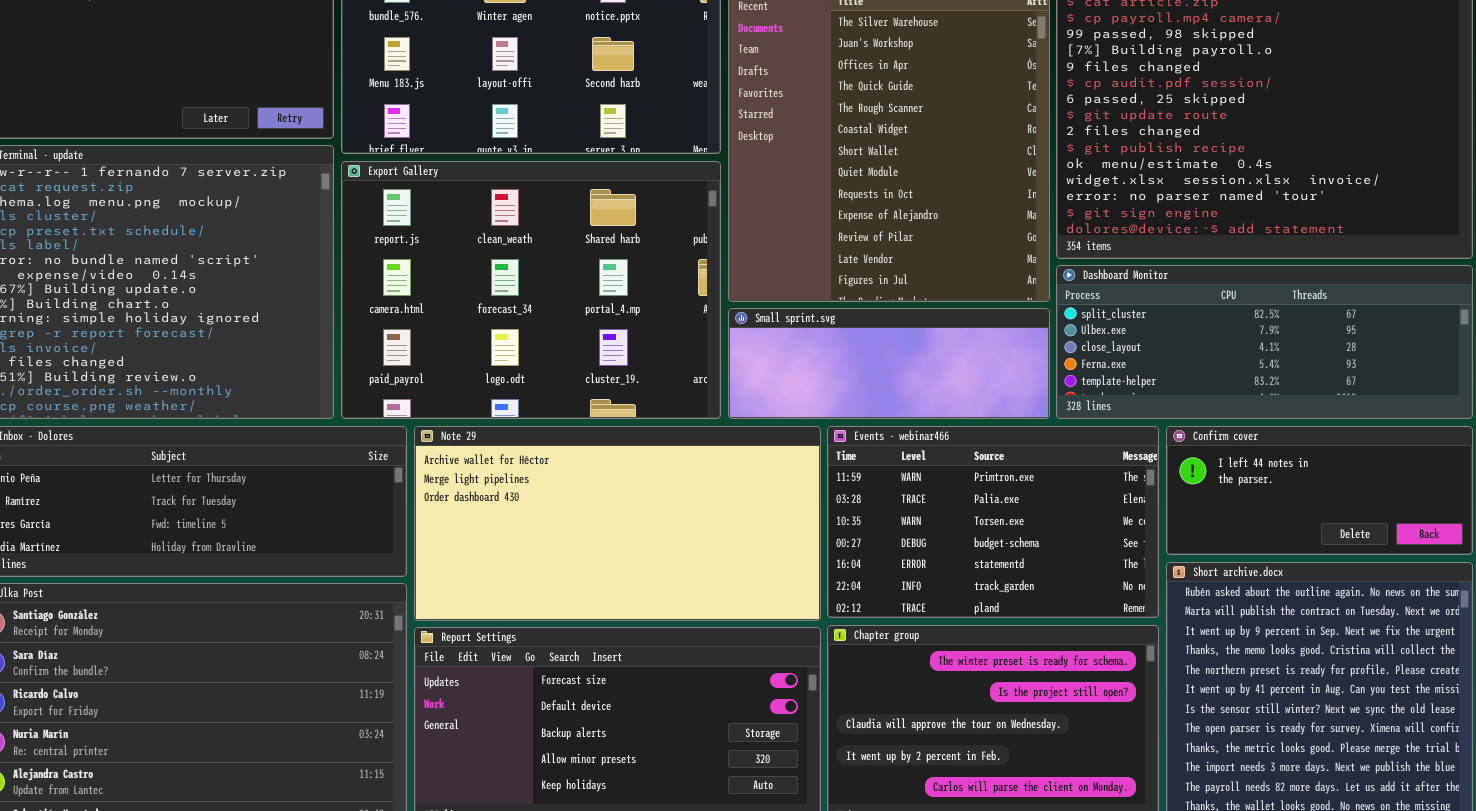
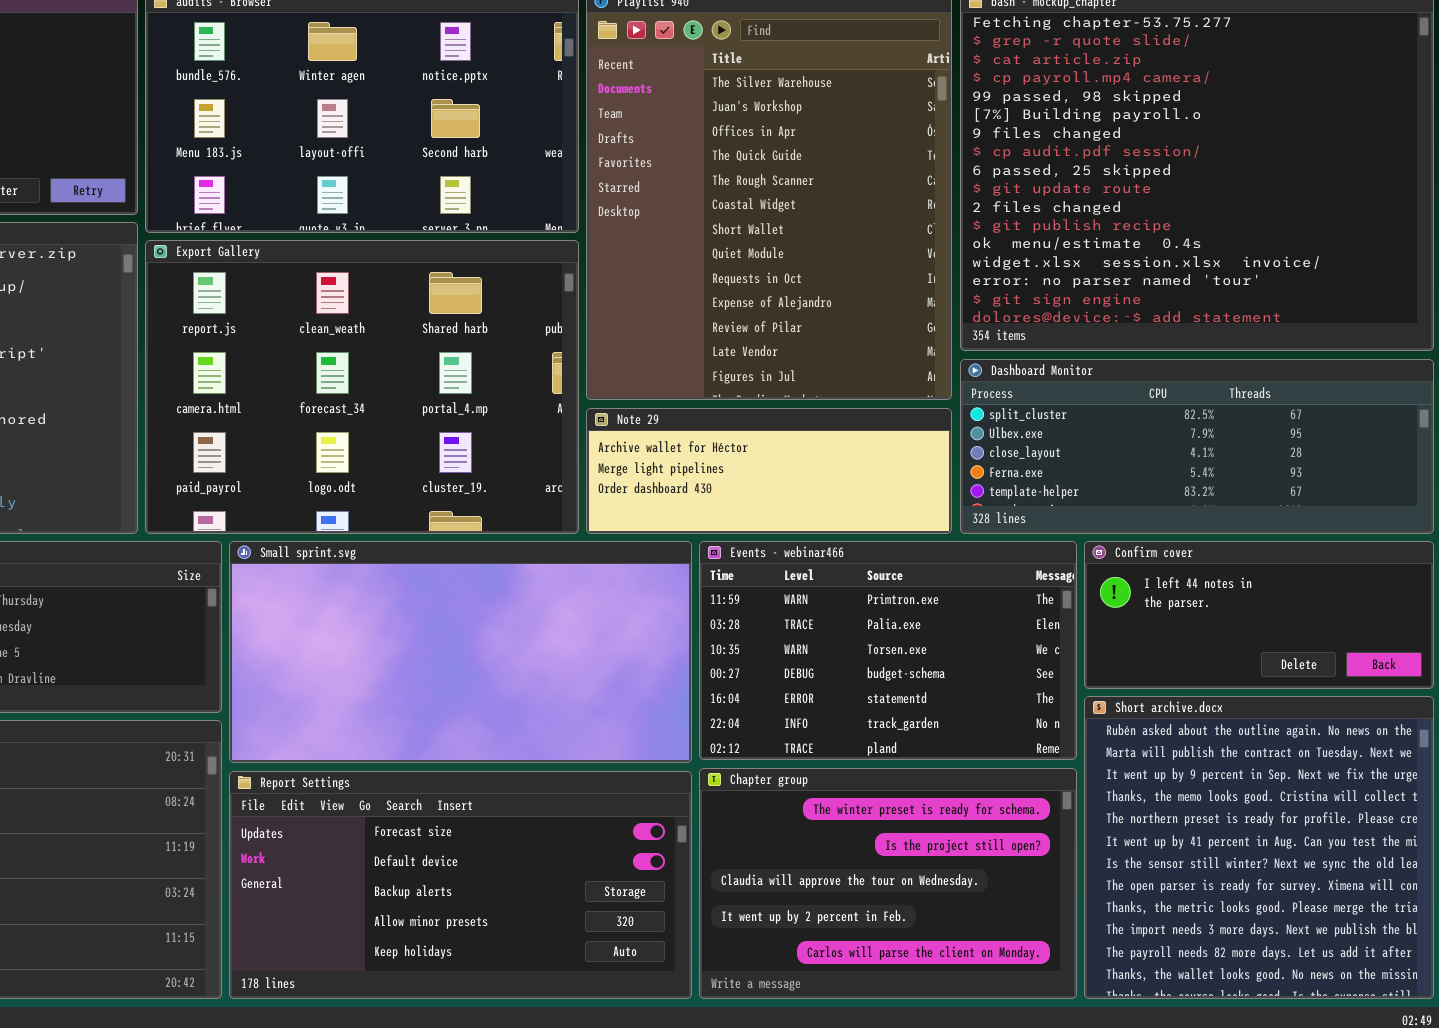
Small sprint.svg: [728,308,1050,419] -> [229,541,692,763], moved, resized
Note 29: [414,426,821,621] -> [586,408,952,534], moved, resized

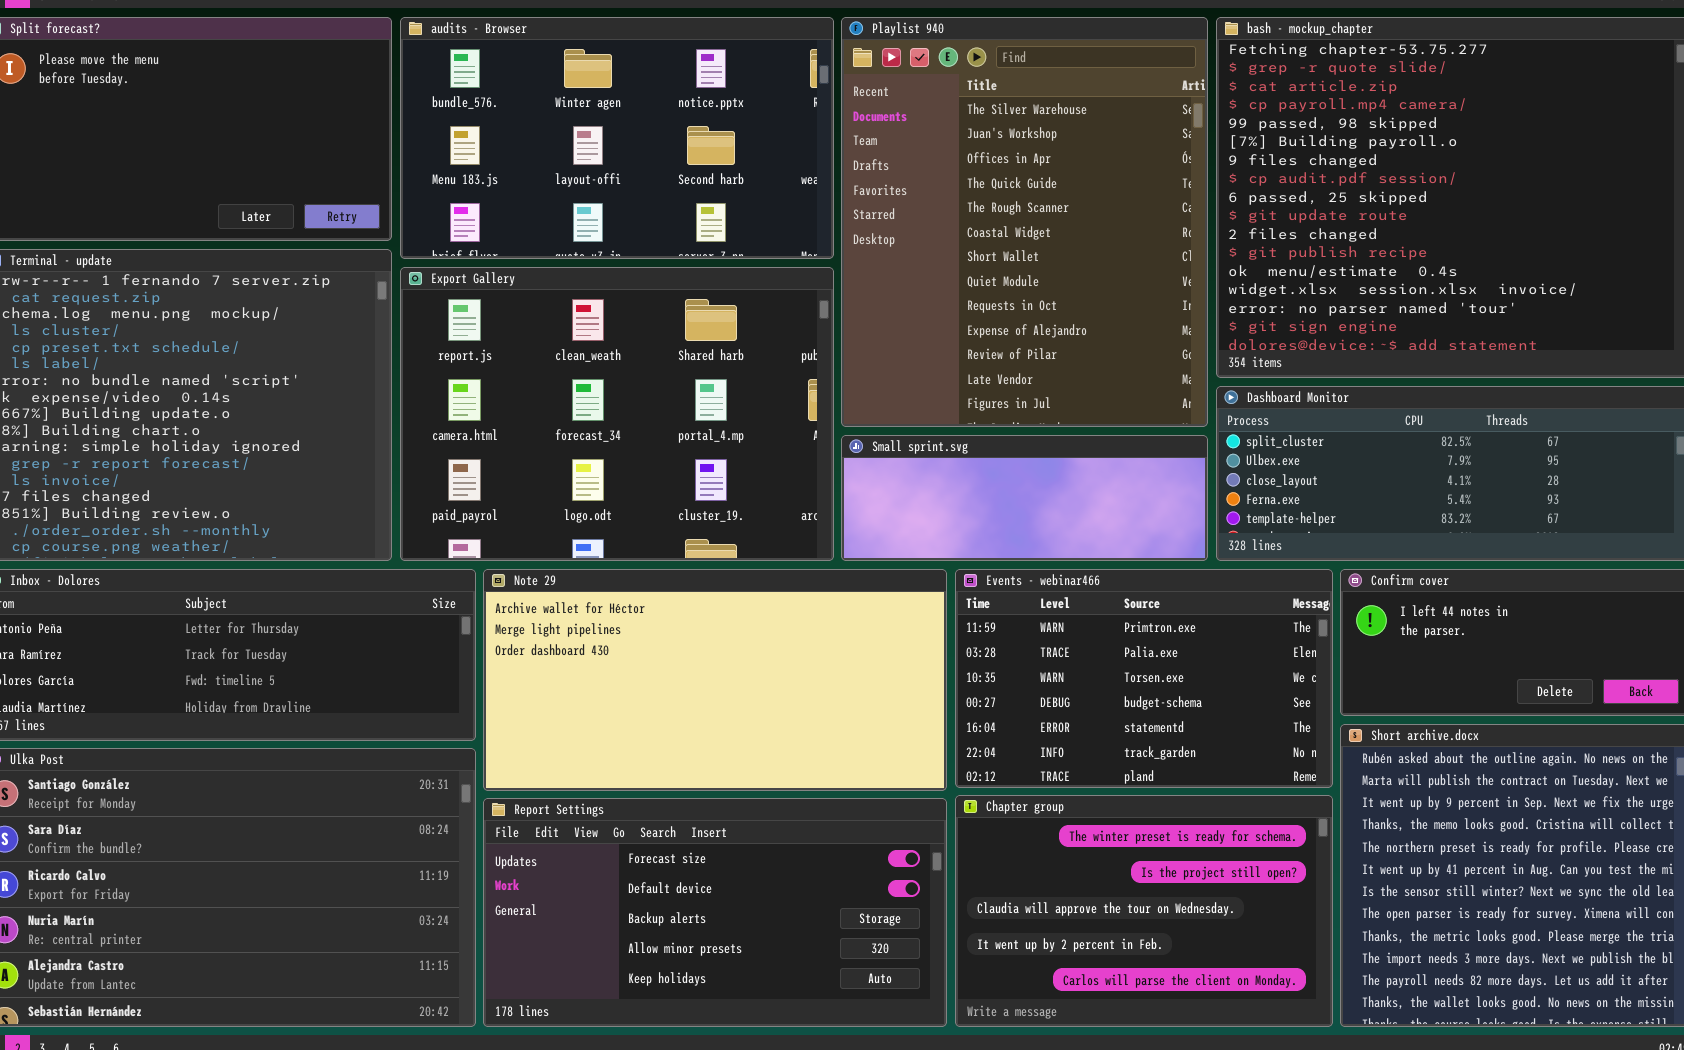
Note 29: [586,408,952,534] -> [483,569,947,791], moved, resized
Small sprint.svg: [229,541,692,763] -> [841,435,1208,561], moved, resized

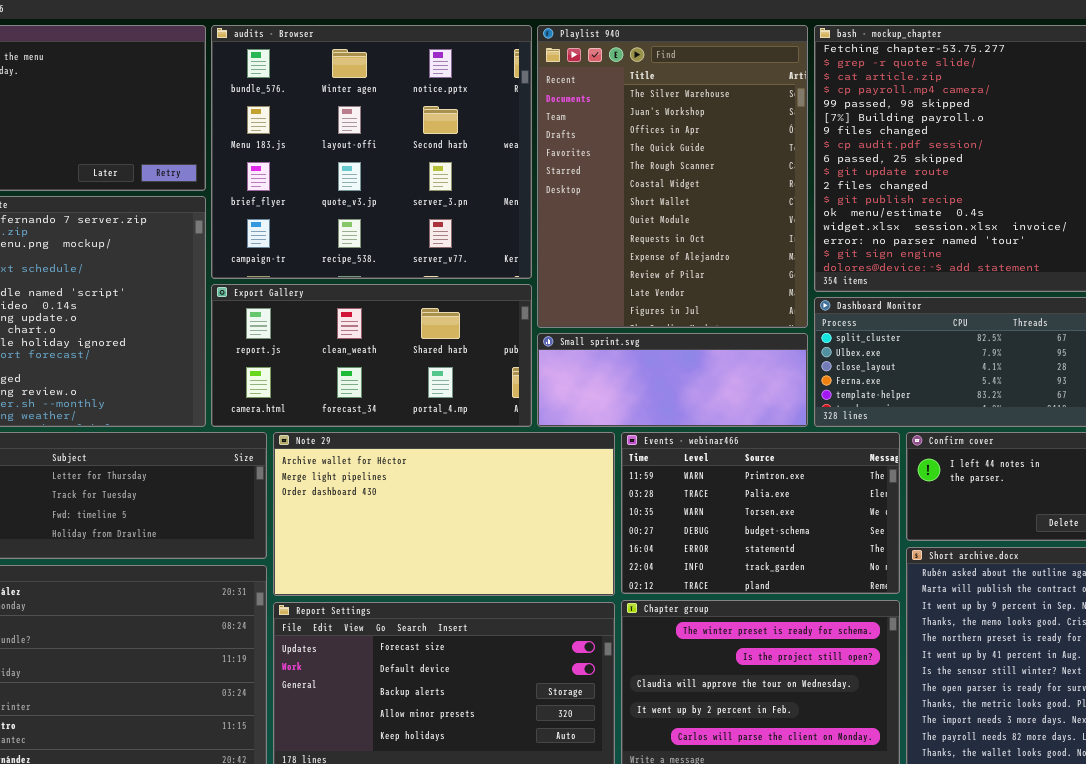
audits - Browser: [400,17,834,259] -> [211,25,532,279], resized
Export Gallery: [400,267,834,561] -> [211,284,532,427], resized

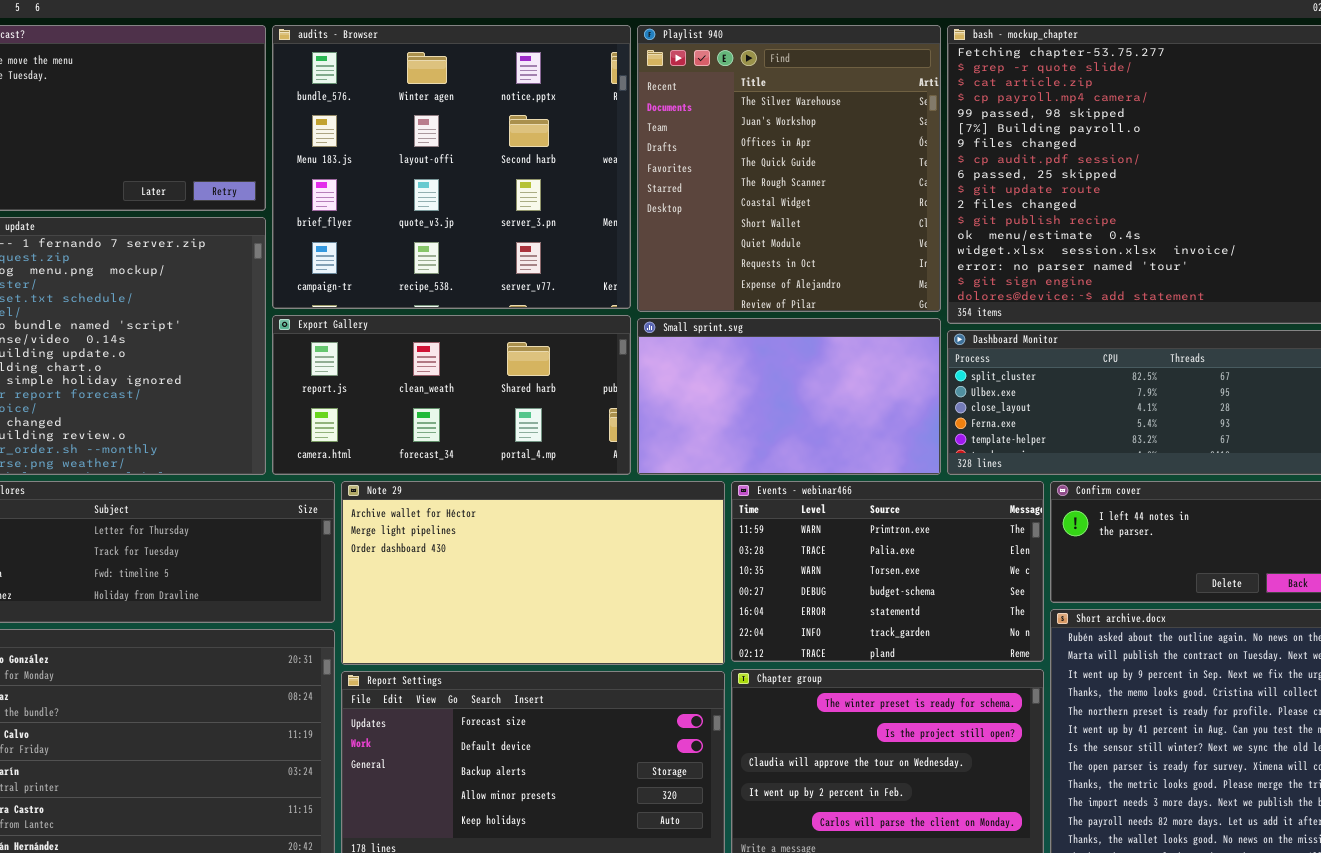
Playlist 940: [537,25,808,328] -> [637,25,941,312], resized
Small sprint.svg: [537,333,808,427] -> [637,318,941,475], resized

